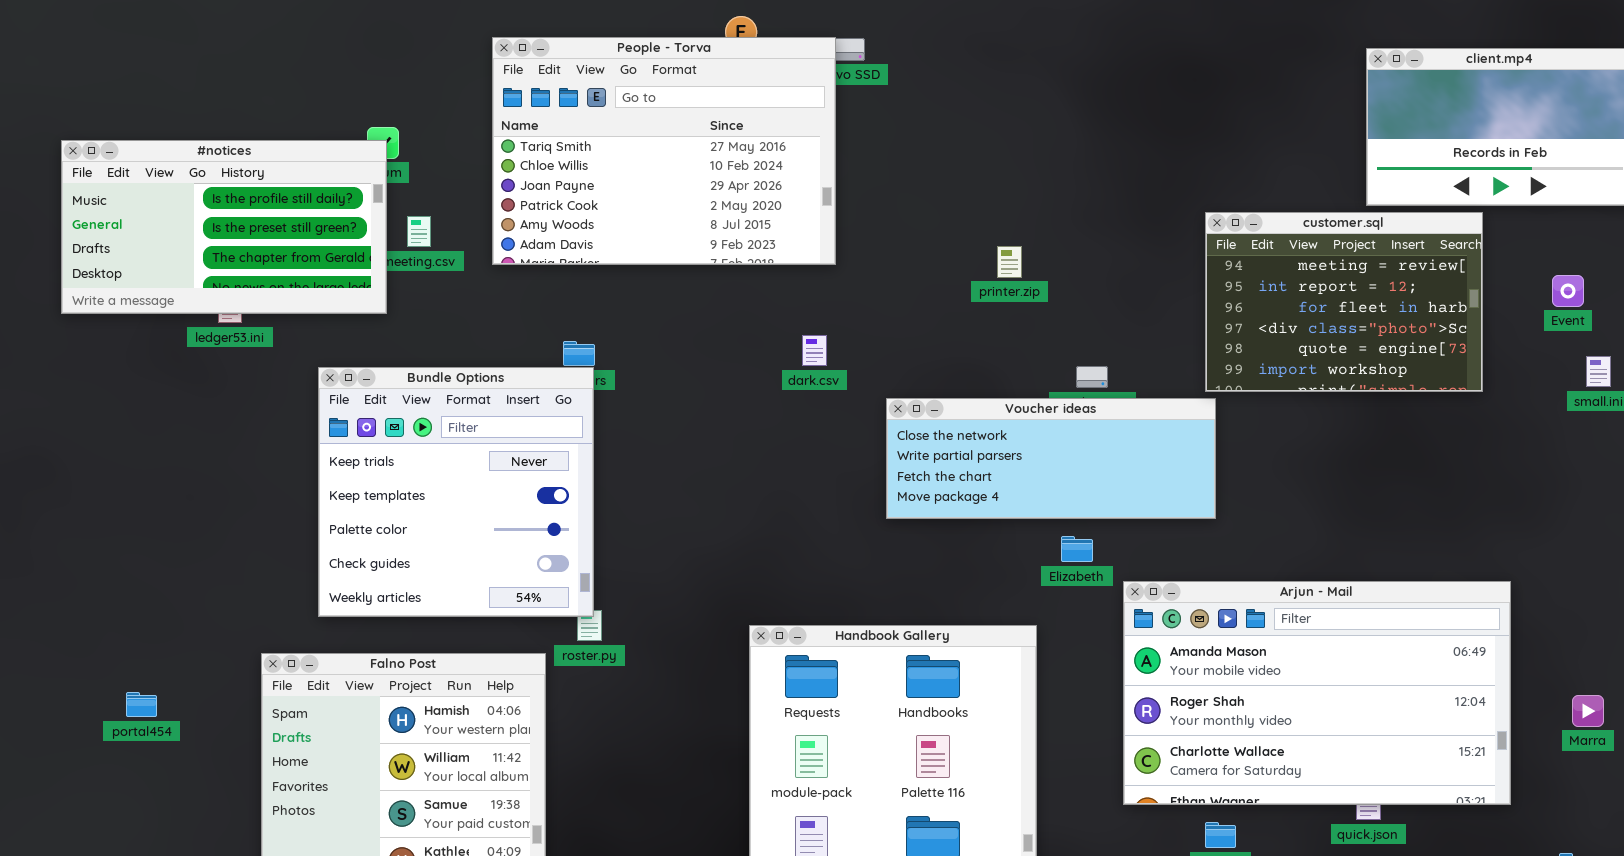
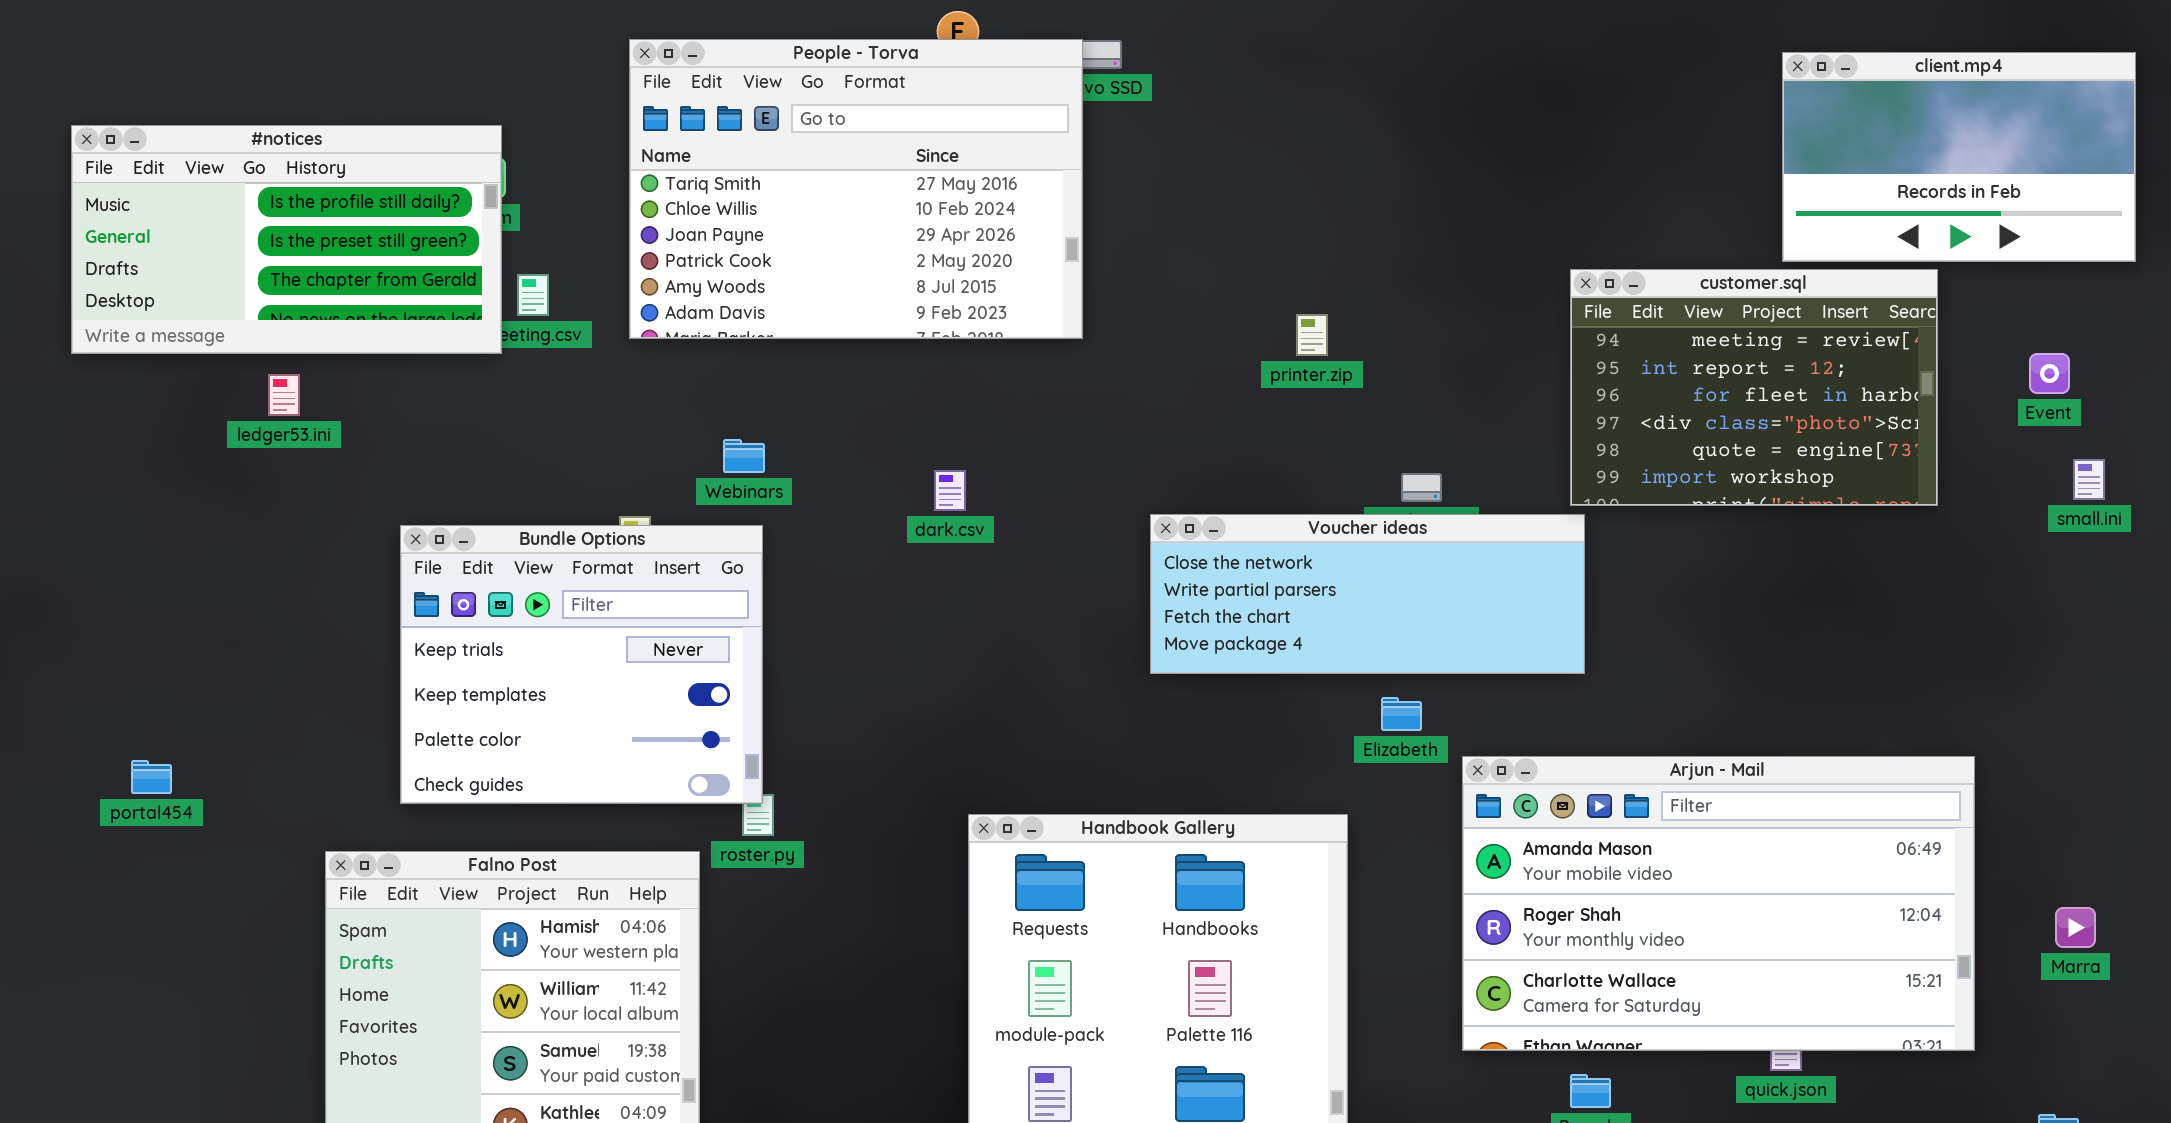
#notices: [61,140,387,314] -> [71,125,502,354], moved
dark.csv: [802,335,827,366] -> [934,470,966,511], moved
Bundle Options: [318,367,594,617] -> [400,525,763,804], resized
portal454: [126,692,157,717] -> [131,760,172,794], moved

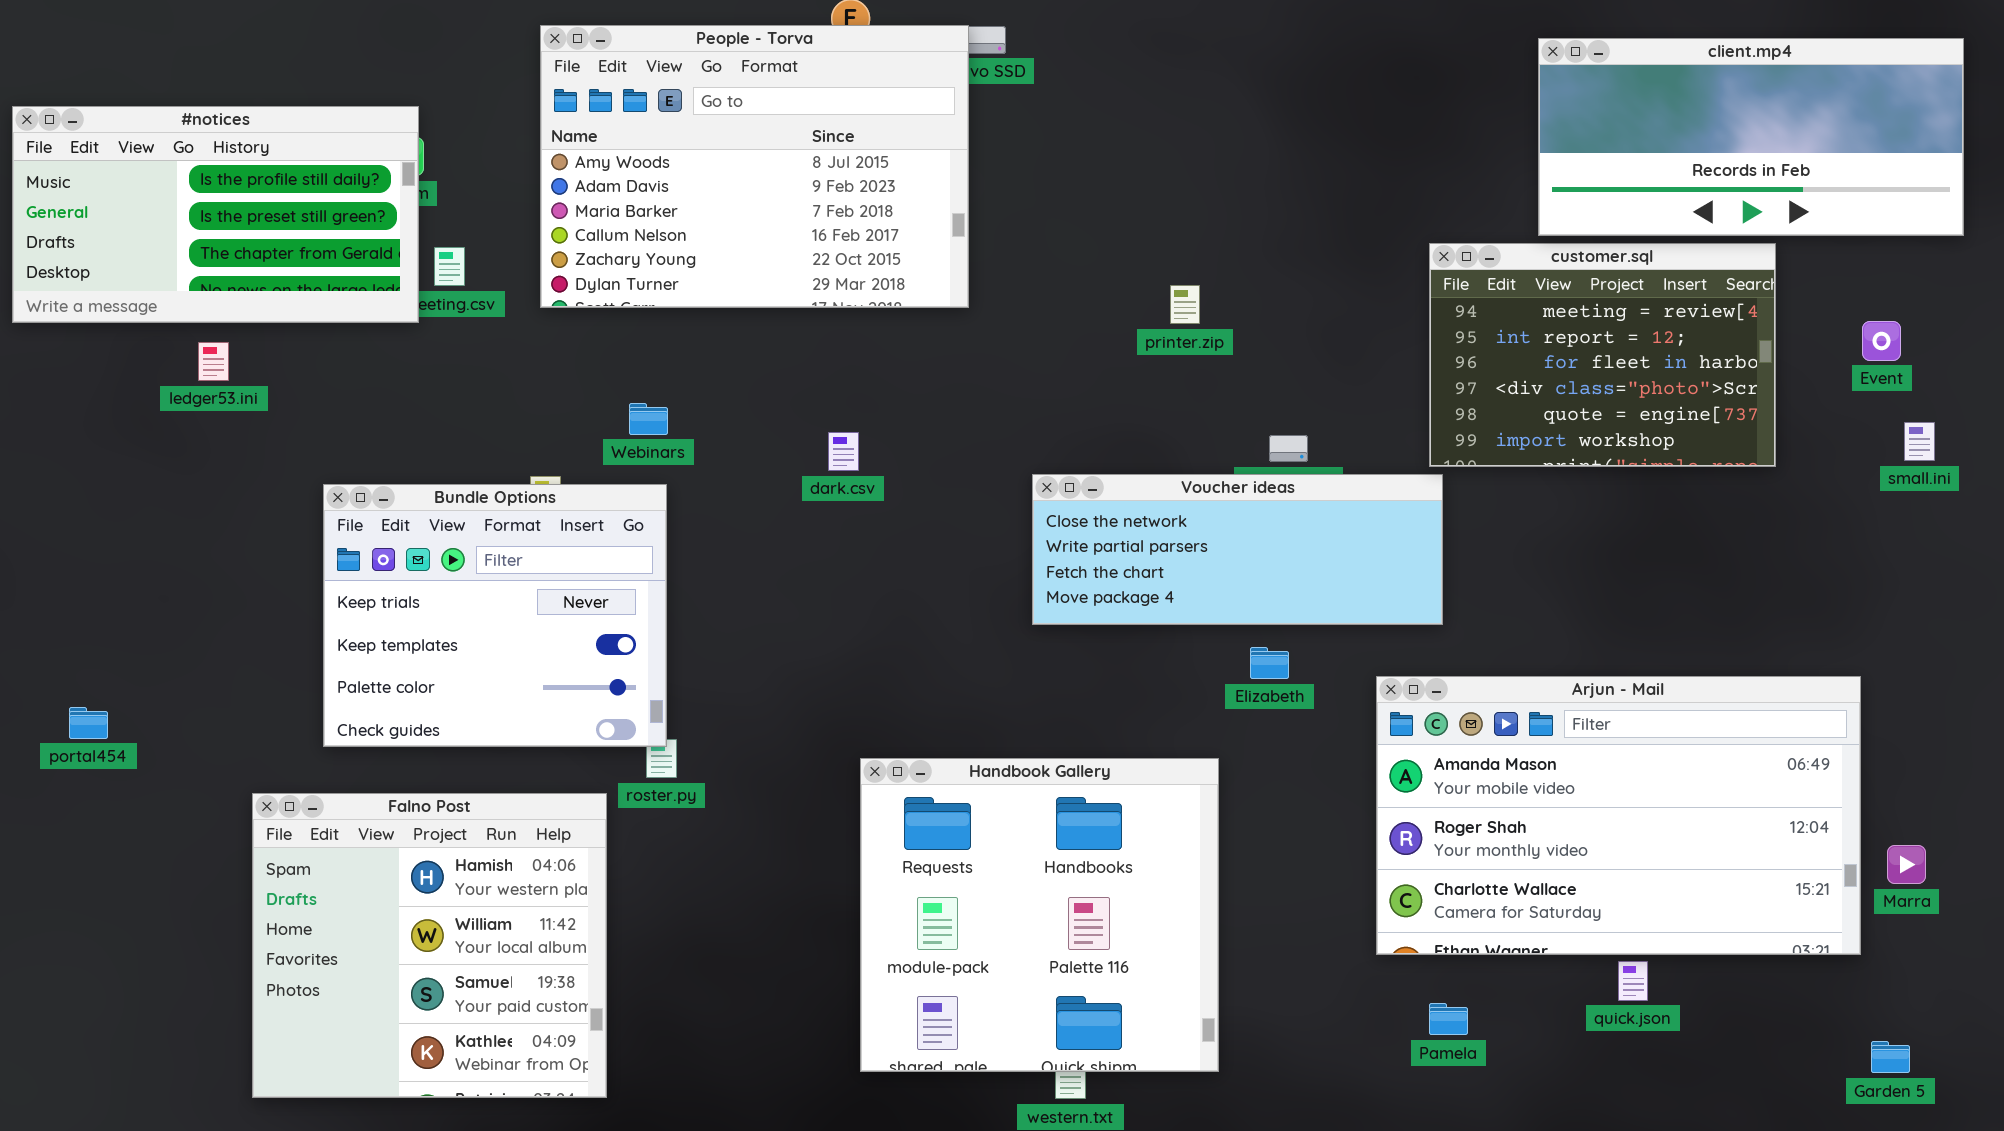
People - Torva: [629,39,1083,339] -> [540,25,969,308], scrolled down 4 rows
client.mp4: [1782,52,2136,262] -> [1538,38,1964,236], resized
Arjun - Mail: [1462,756,1975,1051] -> [1376,676,1861,955], moved

